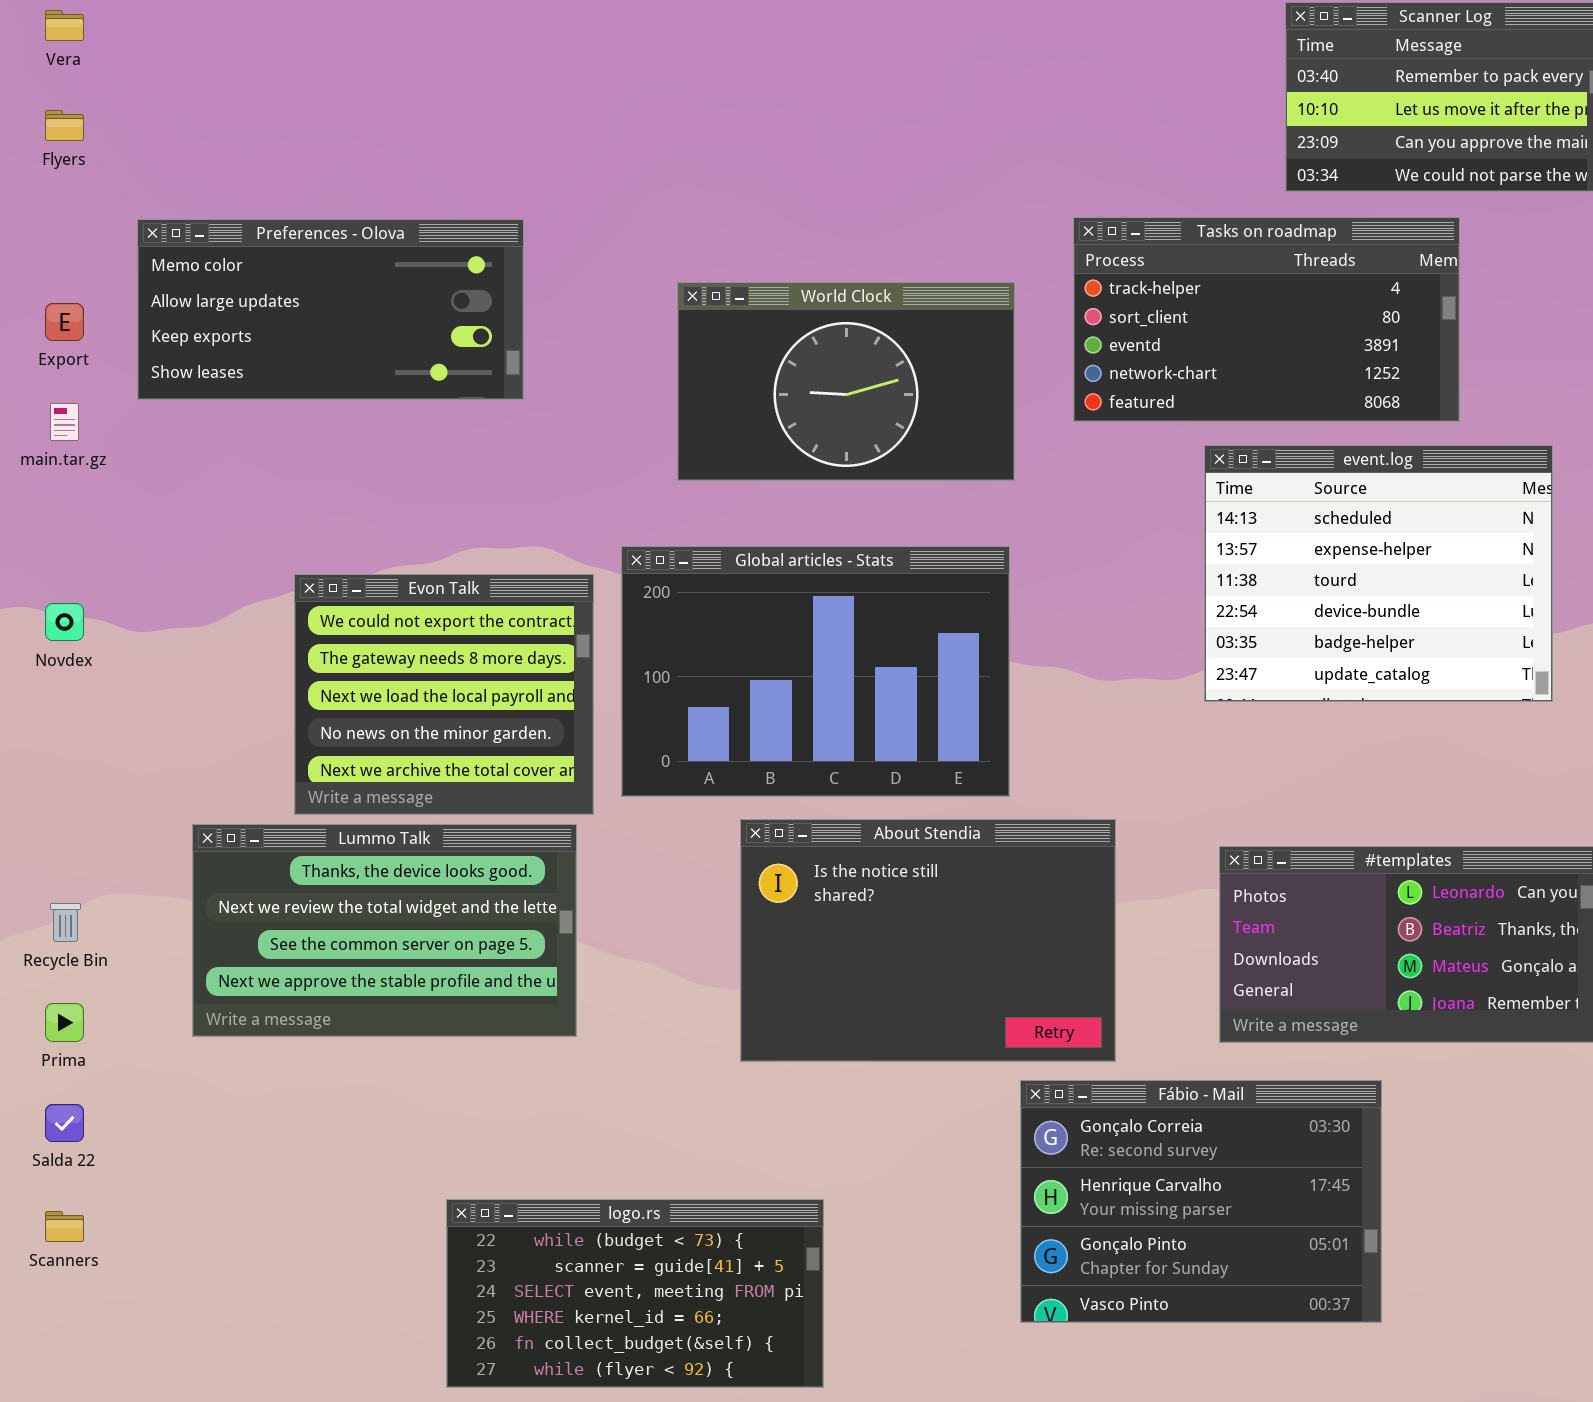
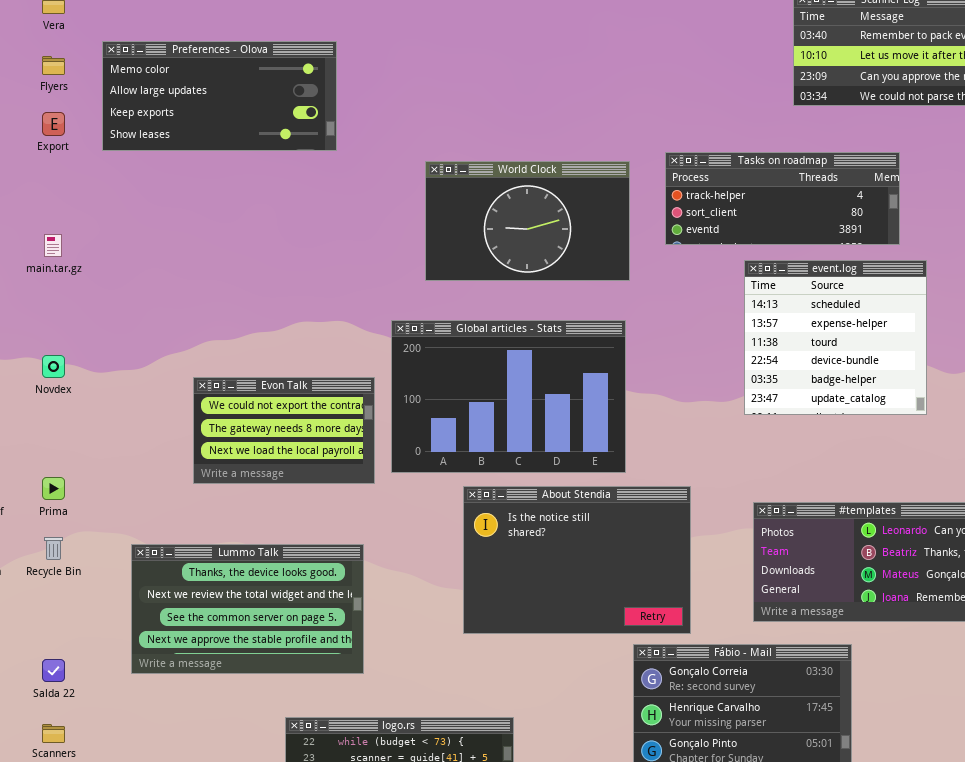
Tasks on roadmap: [1073,217,1460,422] -> [665,152,900,245], resized
Preferences - Olova: [137,219,524,400] -> [102,41,337,151], moved
Export: [45,303,84,341] -> [42,112,65,136], moved
event.log: [1204,445,1553,702] -> [744,260,927,415], resized
Evon Talk: [294,574,594,815] -> [193,377,375,484], resized
Lummo Talk: [192,824,577,1037] -> [131,544,364,674], moved
Prima: [45,1003,84,1042] -> [42,477,65,500], moved

